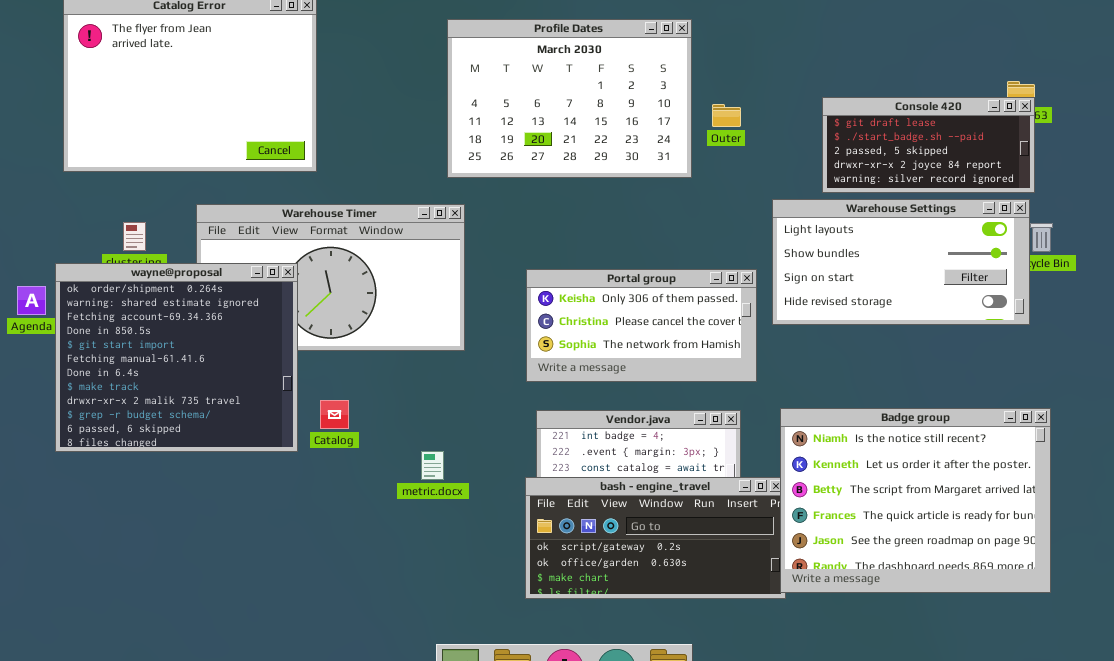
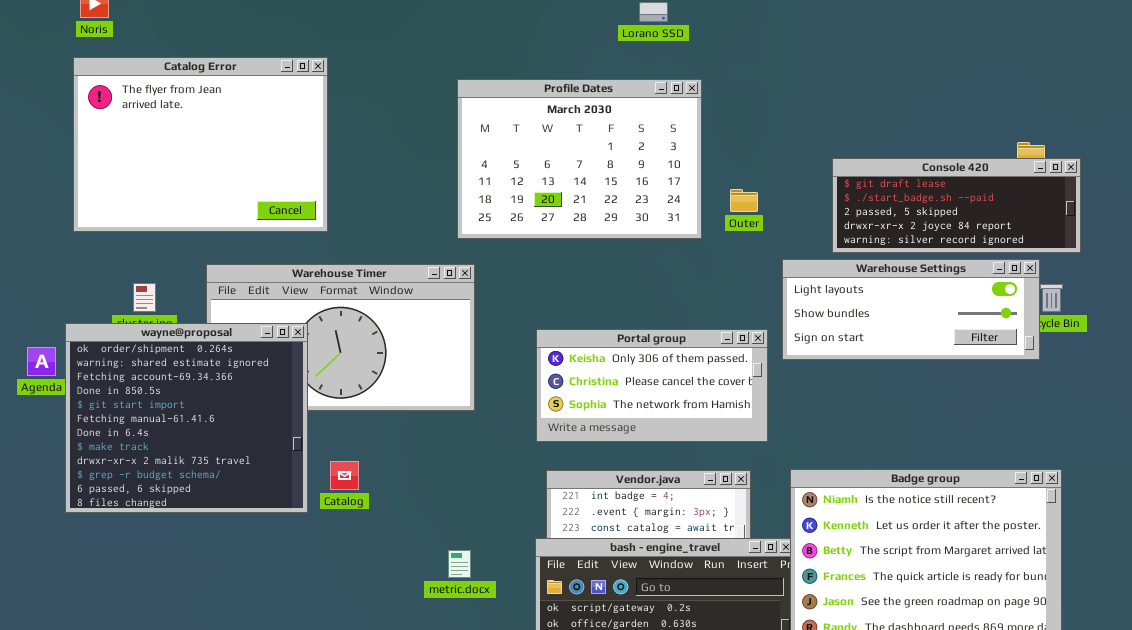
Console 420: [822,97,1035,193] -> [832,158,1081,253], resized
Outer: [712,104,741,127] -> [730,189,758,212], moved
Warehouse Settings: [772,199,1030,325] -> [782,259,1040,360], resized
metric.docx: [421,451,444,480] -> [448,550,471,578], moved

